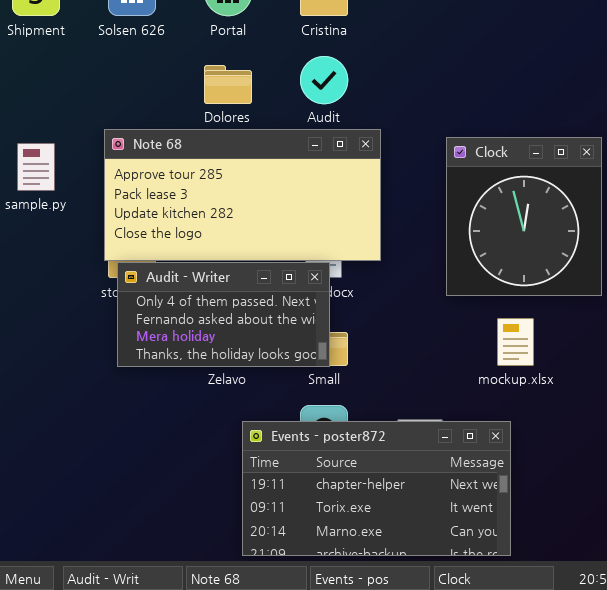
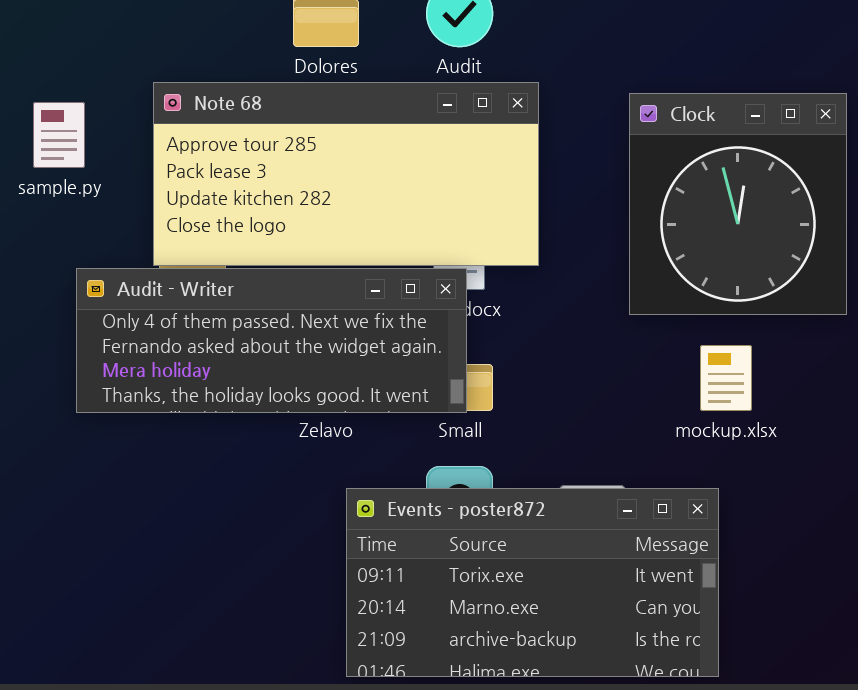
Audit - Writer: [117,262,330,367] -> [76,268,467,413], resized
Events - poster872: [242,421,511,556] -> [346,488,719,677], scrolled down 1 row

